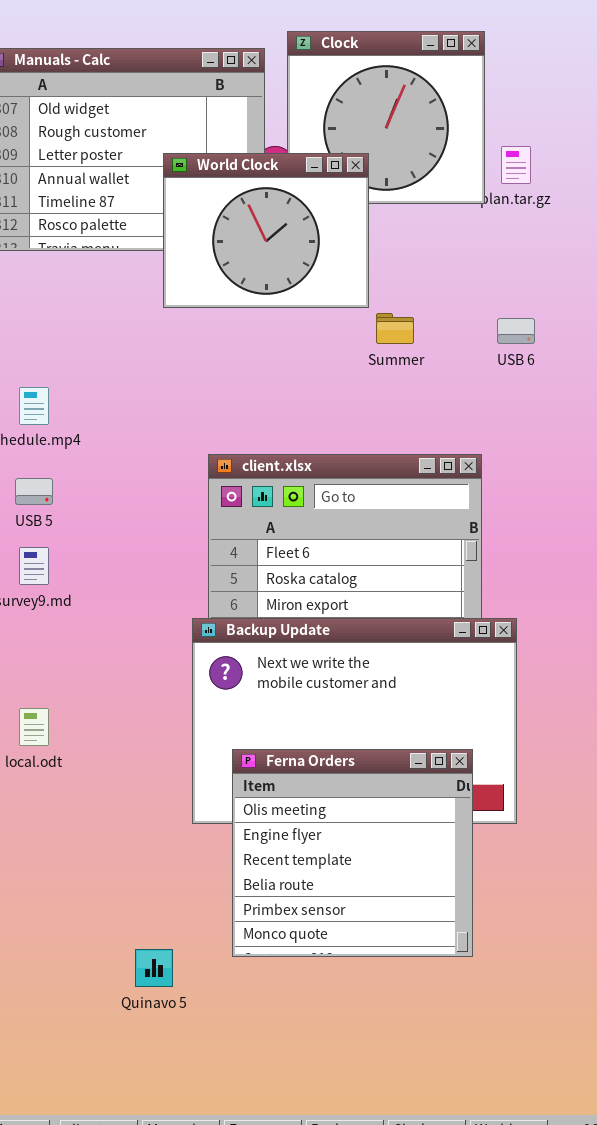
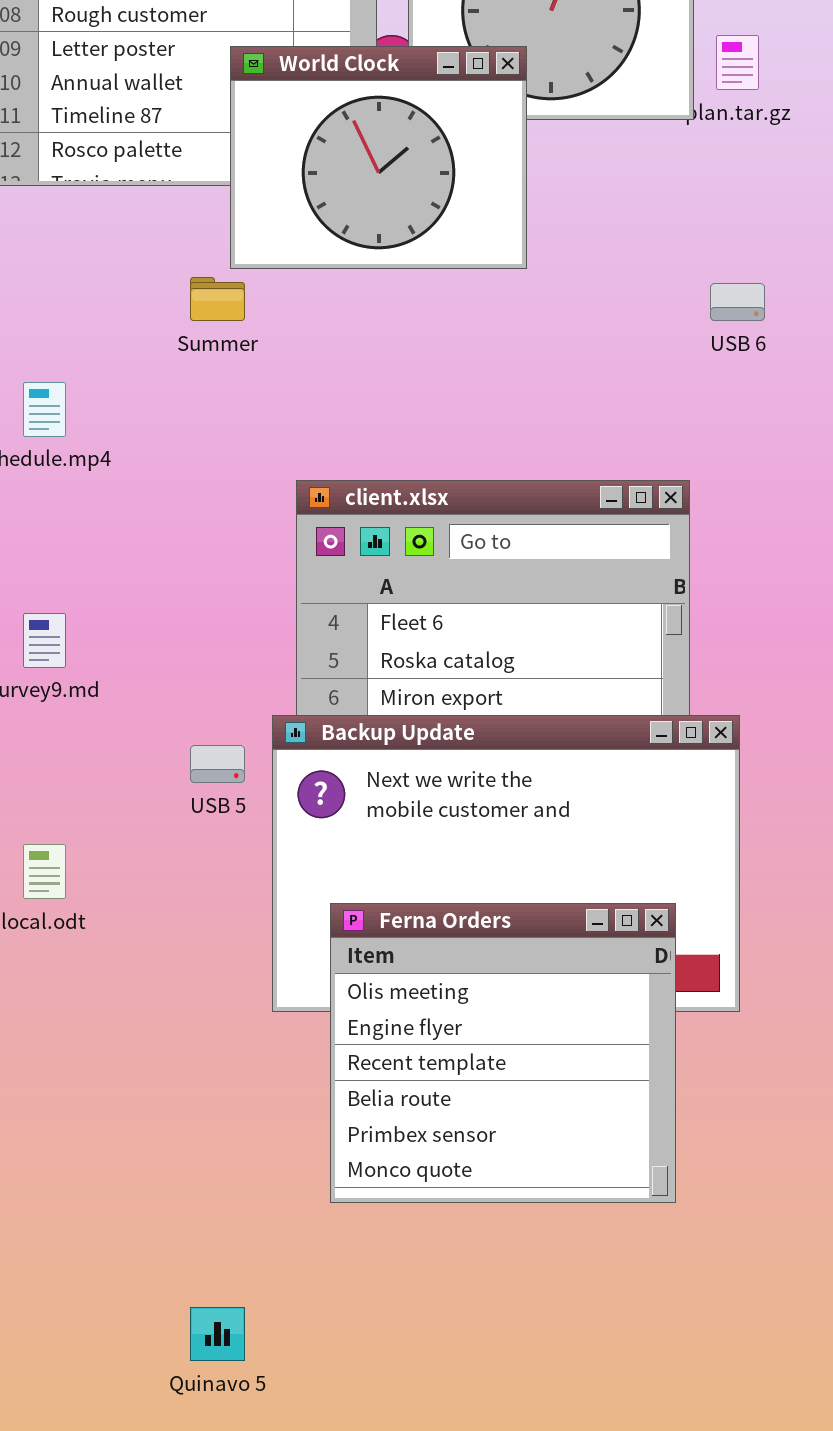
Summer: [376,313,414,344] -> [190,277,245,321], moved
USB 5: [15,478,53,505] -> [190,745,245,783], moved
Quinavo 5: [135,949,173,987] -> [190,1307,245,1361], moved

